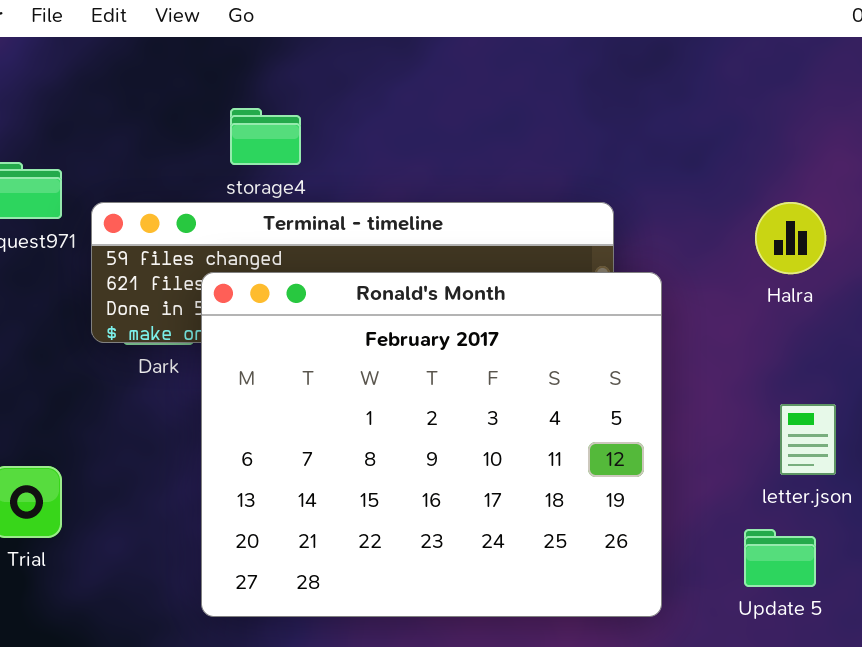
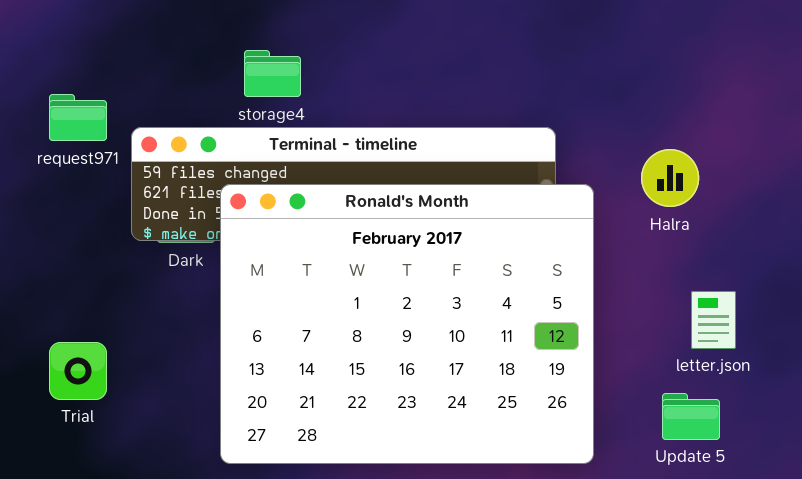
Halra: [755,202,826,274] -> [641,149,699,207], moved

